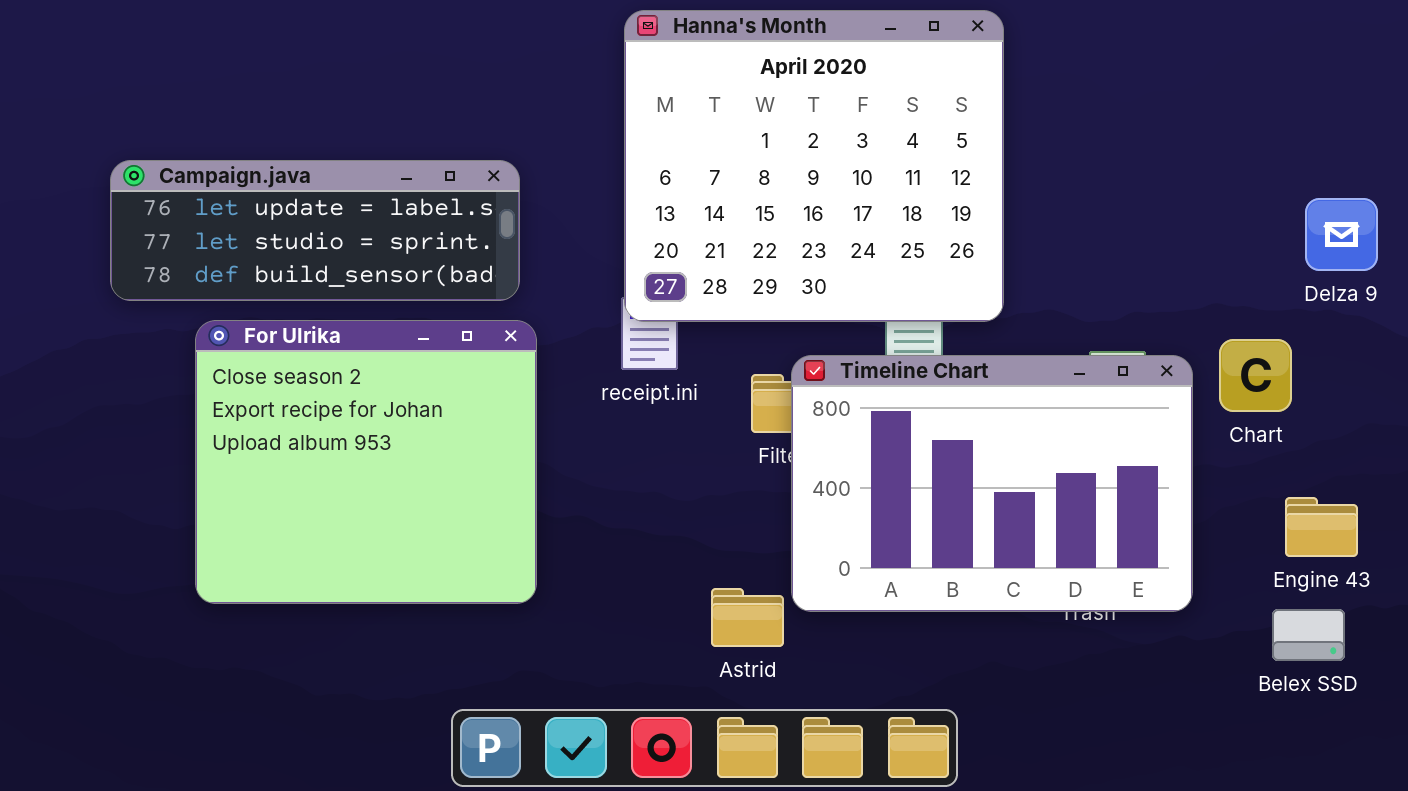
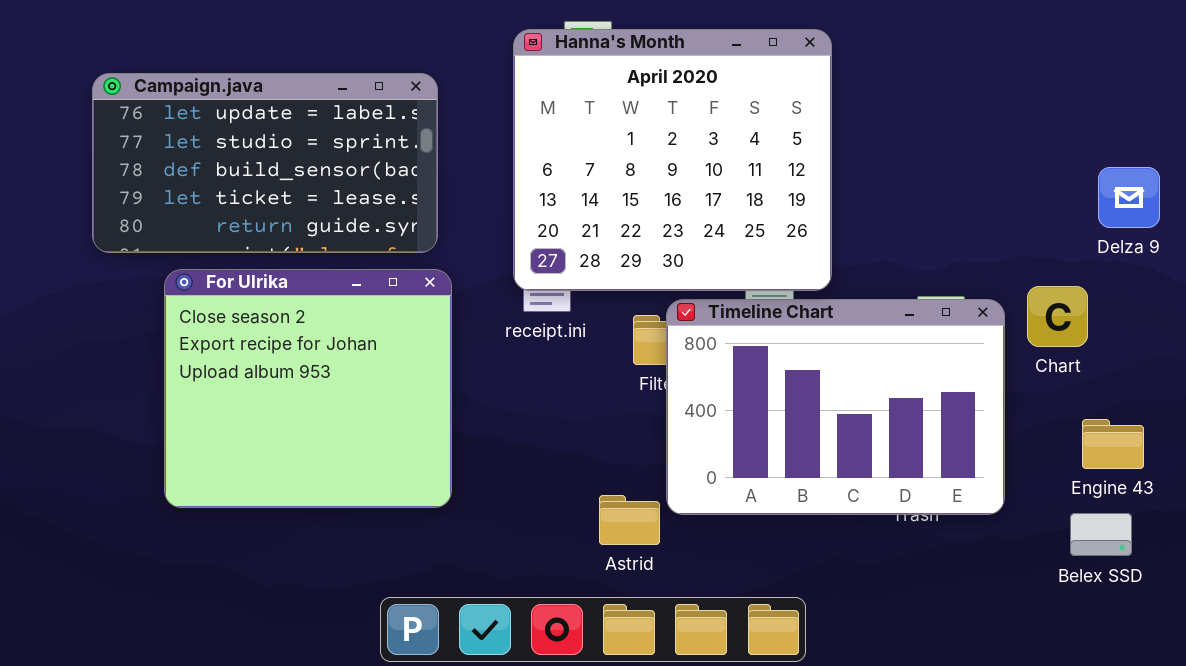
Hanna's Month: [624,10,1004,322] -> [513,29,832,291], moved
Campaign.java: [110,160,520,301] -> [92,73,438,253], resized

